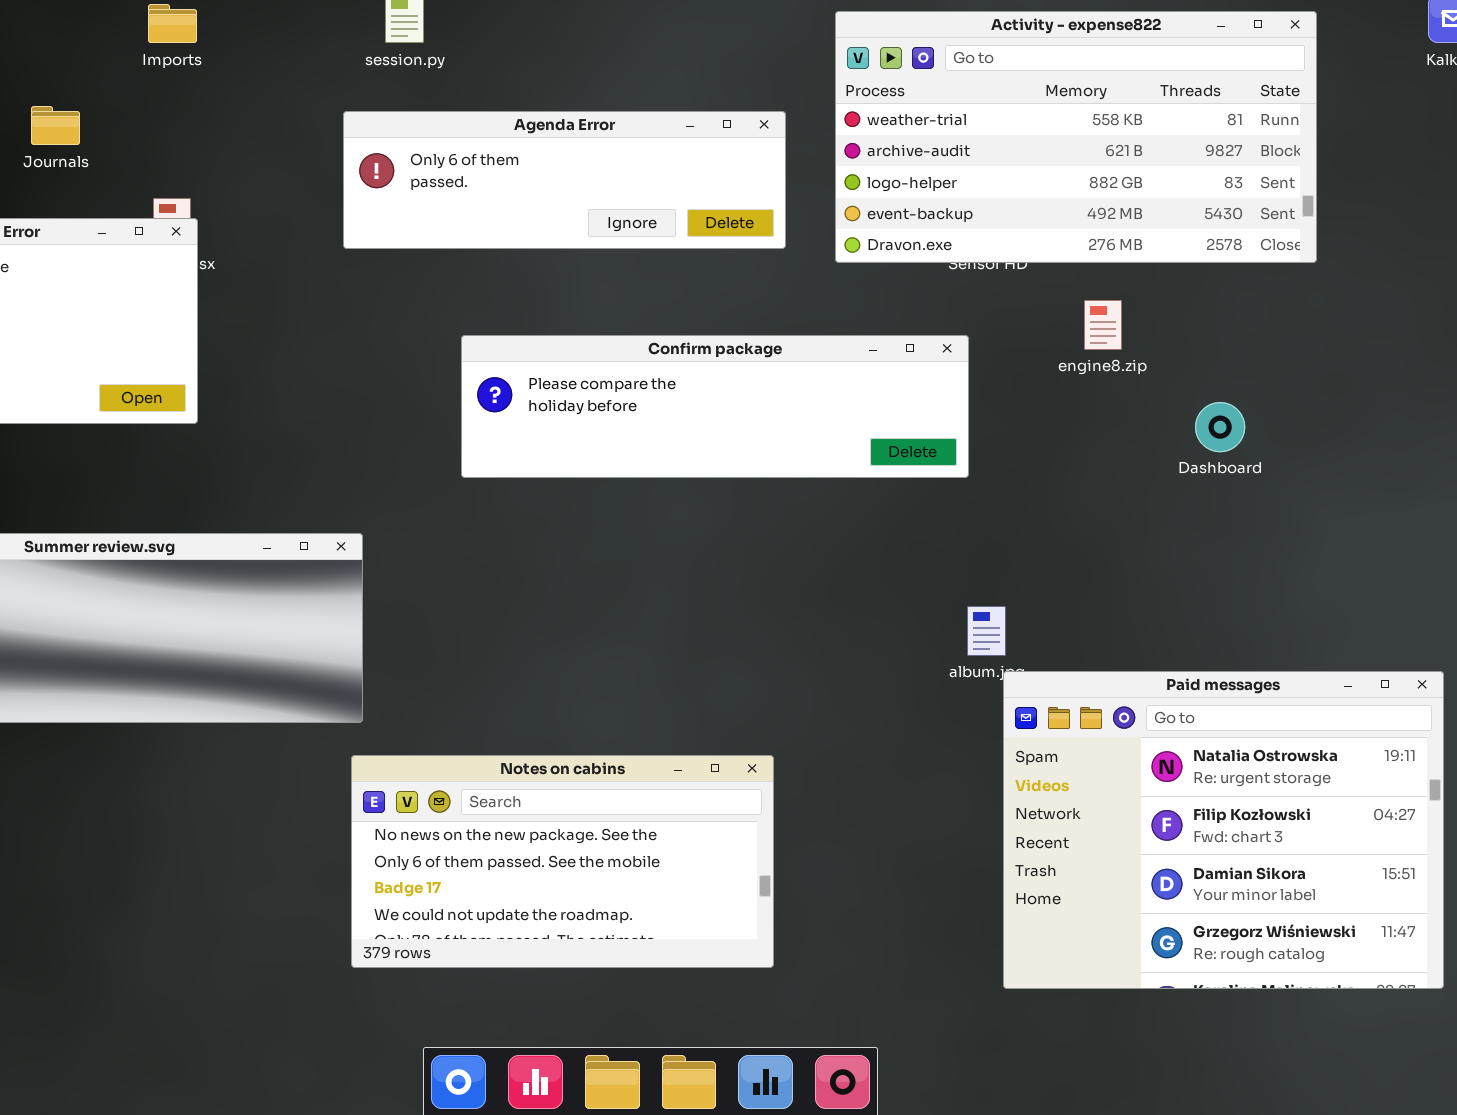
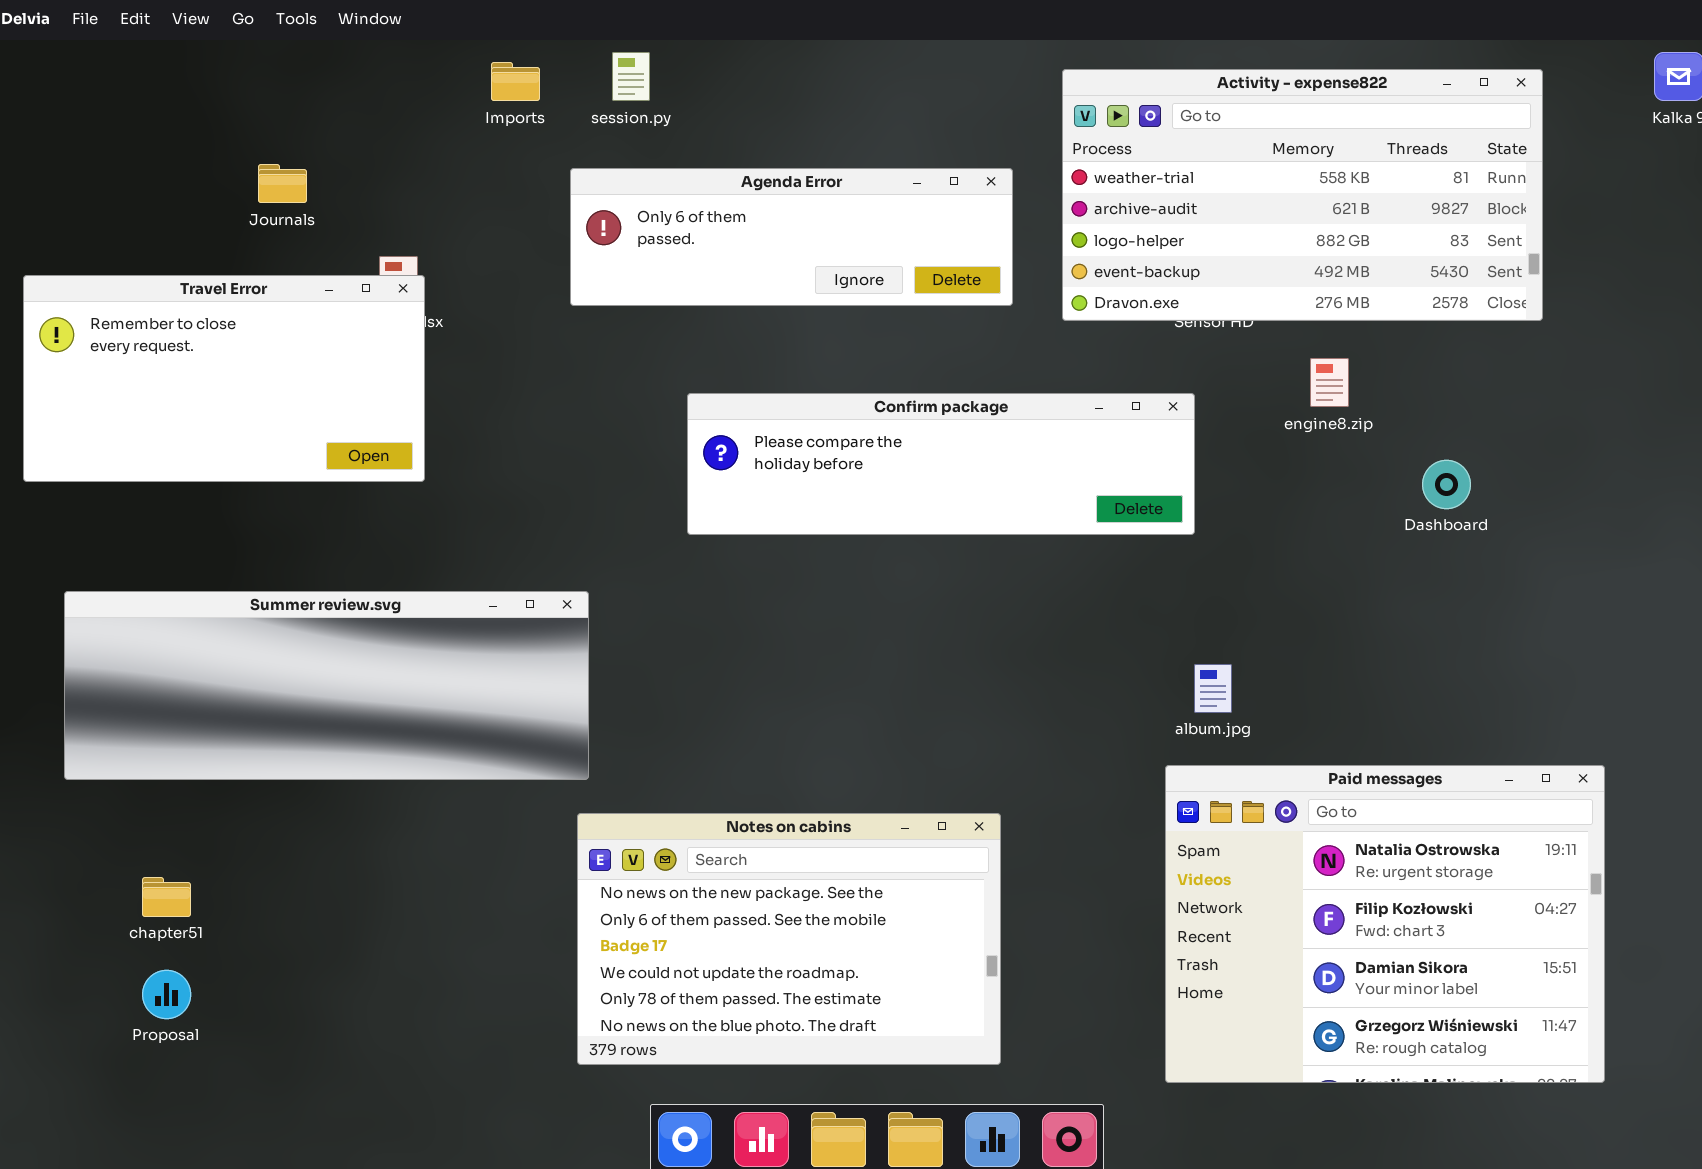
Imports: [148,4,197,43] -> [491,62,540,101], moved
Paid messages: [1003,671,1444,989] -> [1165,765,1605,1083], moved
Notes on cabins: [351,755,774,968] -> [577,813,1001,1065], resized

